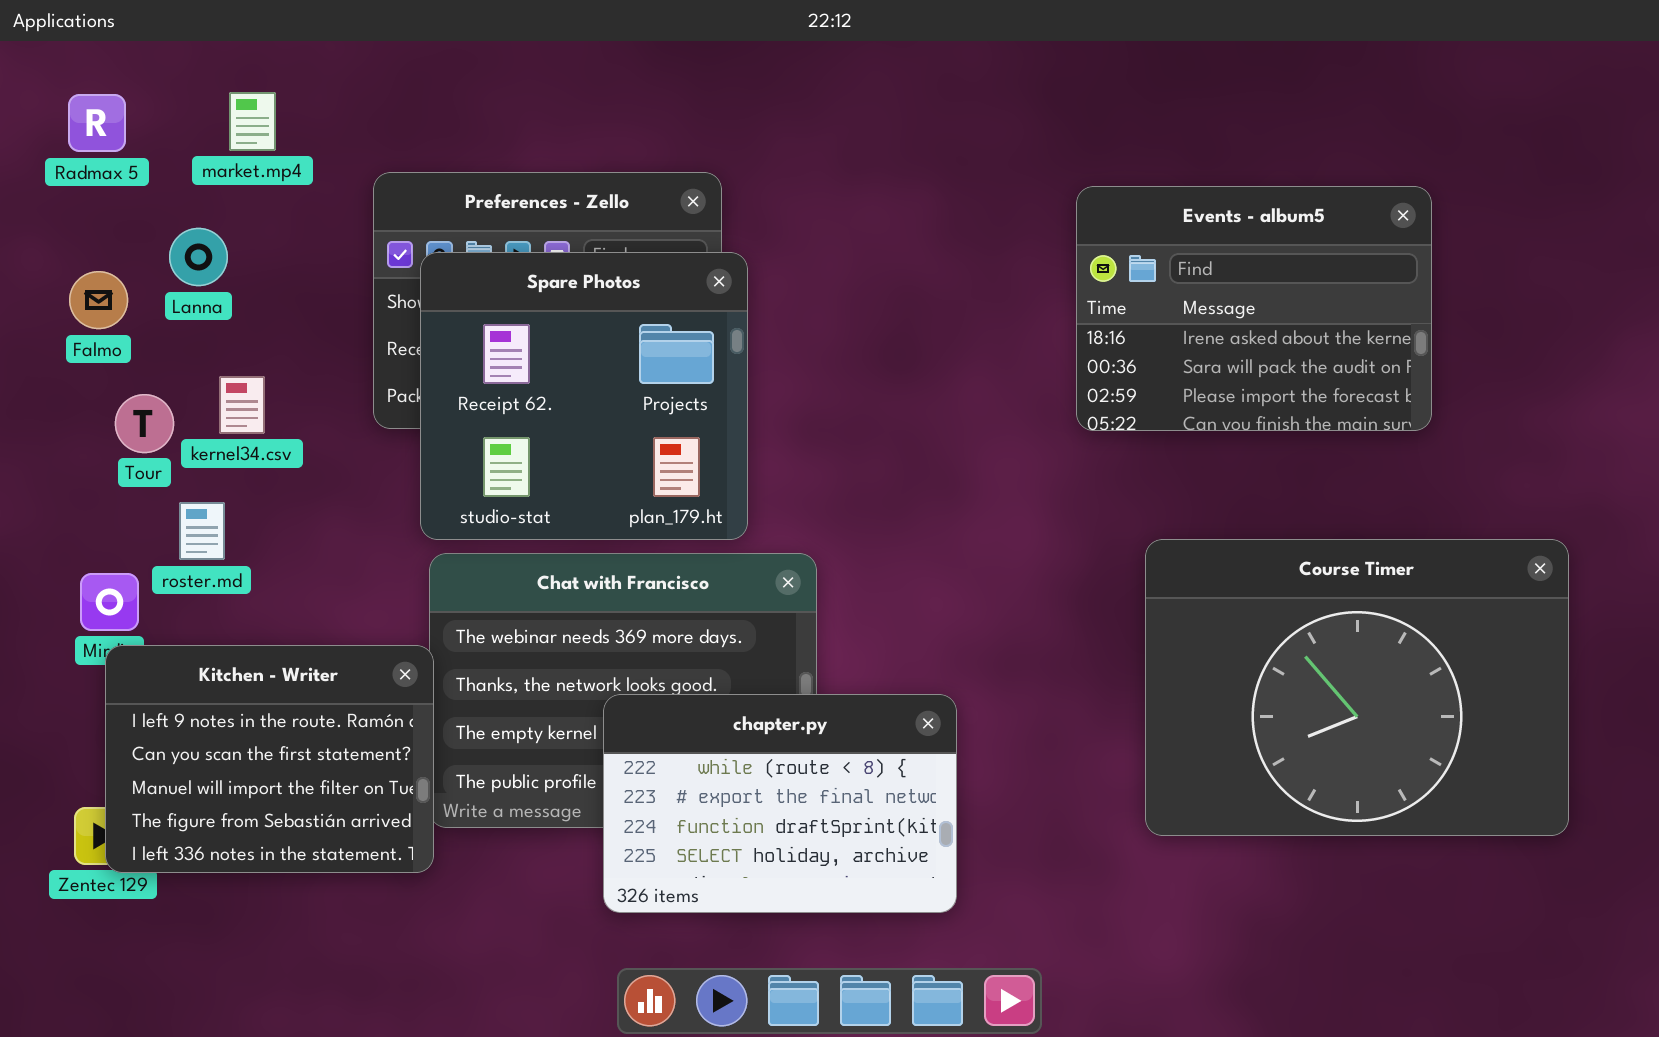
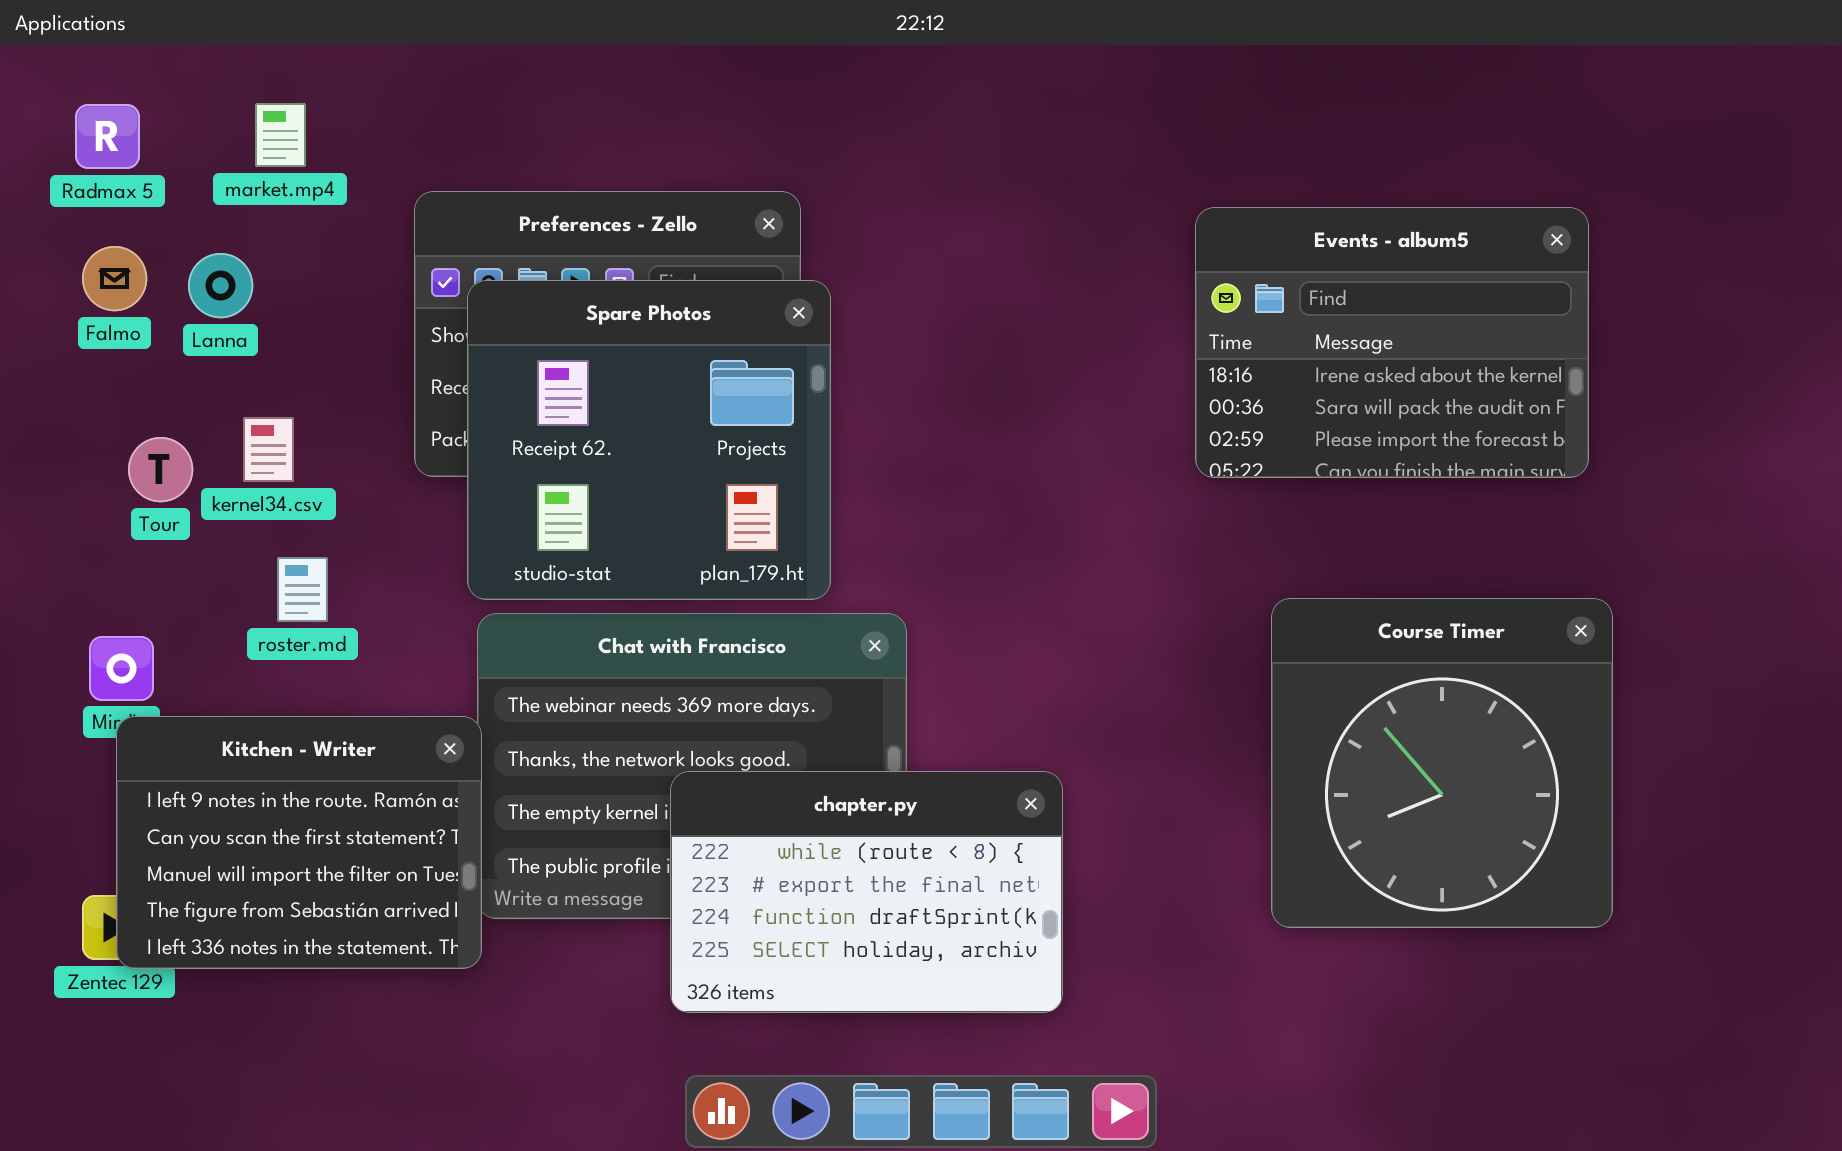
Falmo: [69,271,128,329] -> [82,246,147,311], moved
roster.md: [179,502,225,560] -> [277,557,328,622], moved
Course Timer: [1145,539,1569,836] -> [1271,598,1613,928], resized

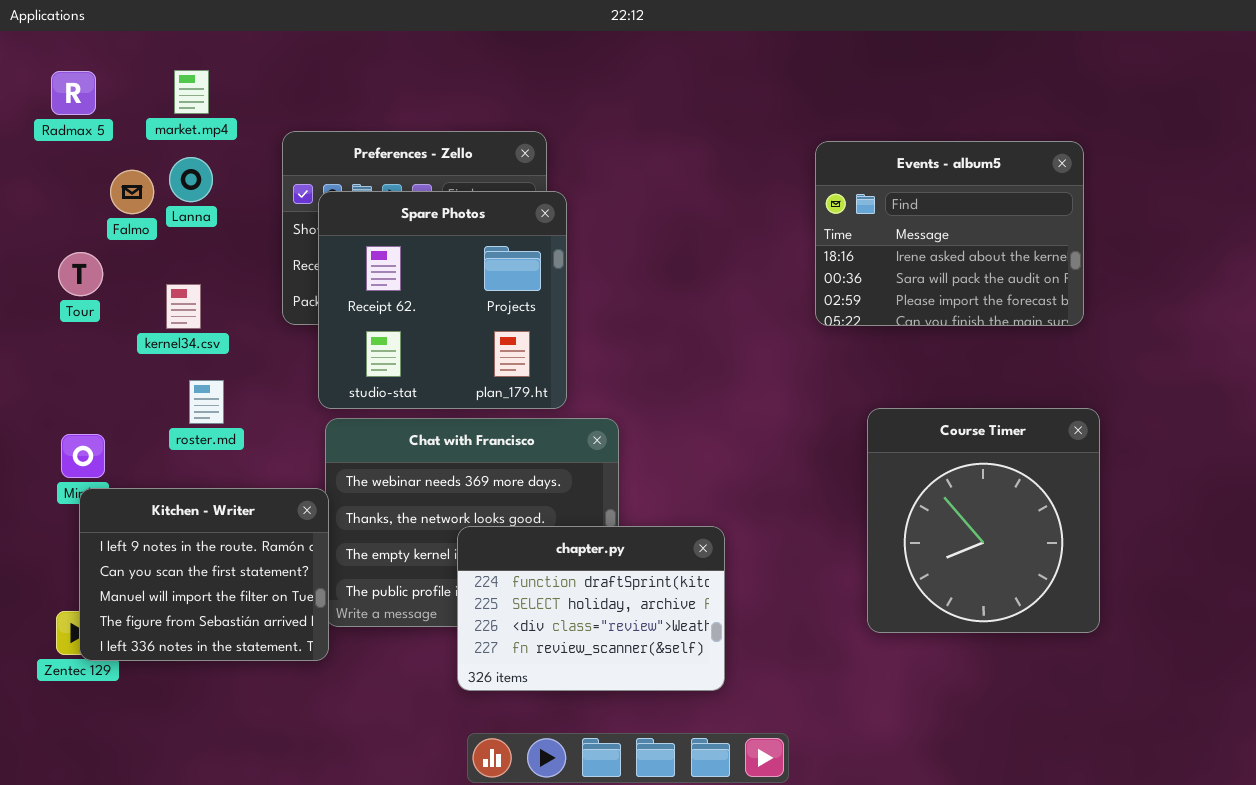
Falmo: [82,246,147,311] -> [110,170,154,214], moved
Lanna: [188,253,253,318] -> [169,157,213,202], moved
Tour: [128,437,193,502] -> [58,252,103,296], moved
chapter.py: [670,771,1063,1013] -> [457,526,725,691], scrolled down 2 rows

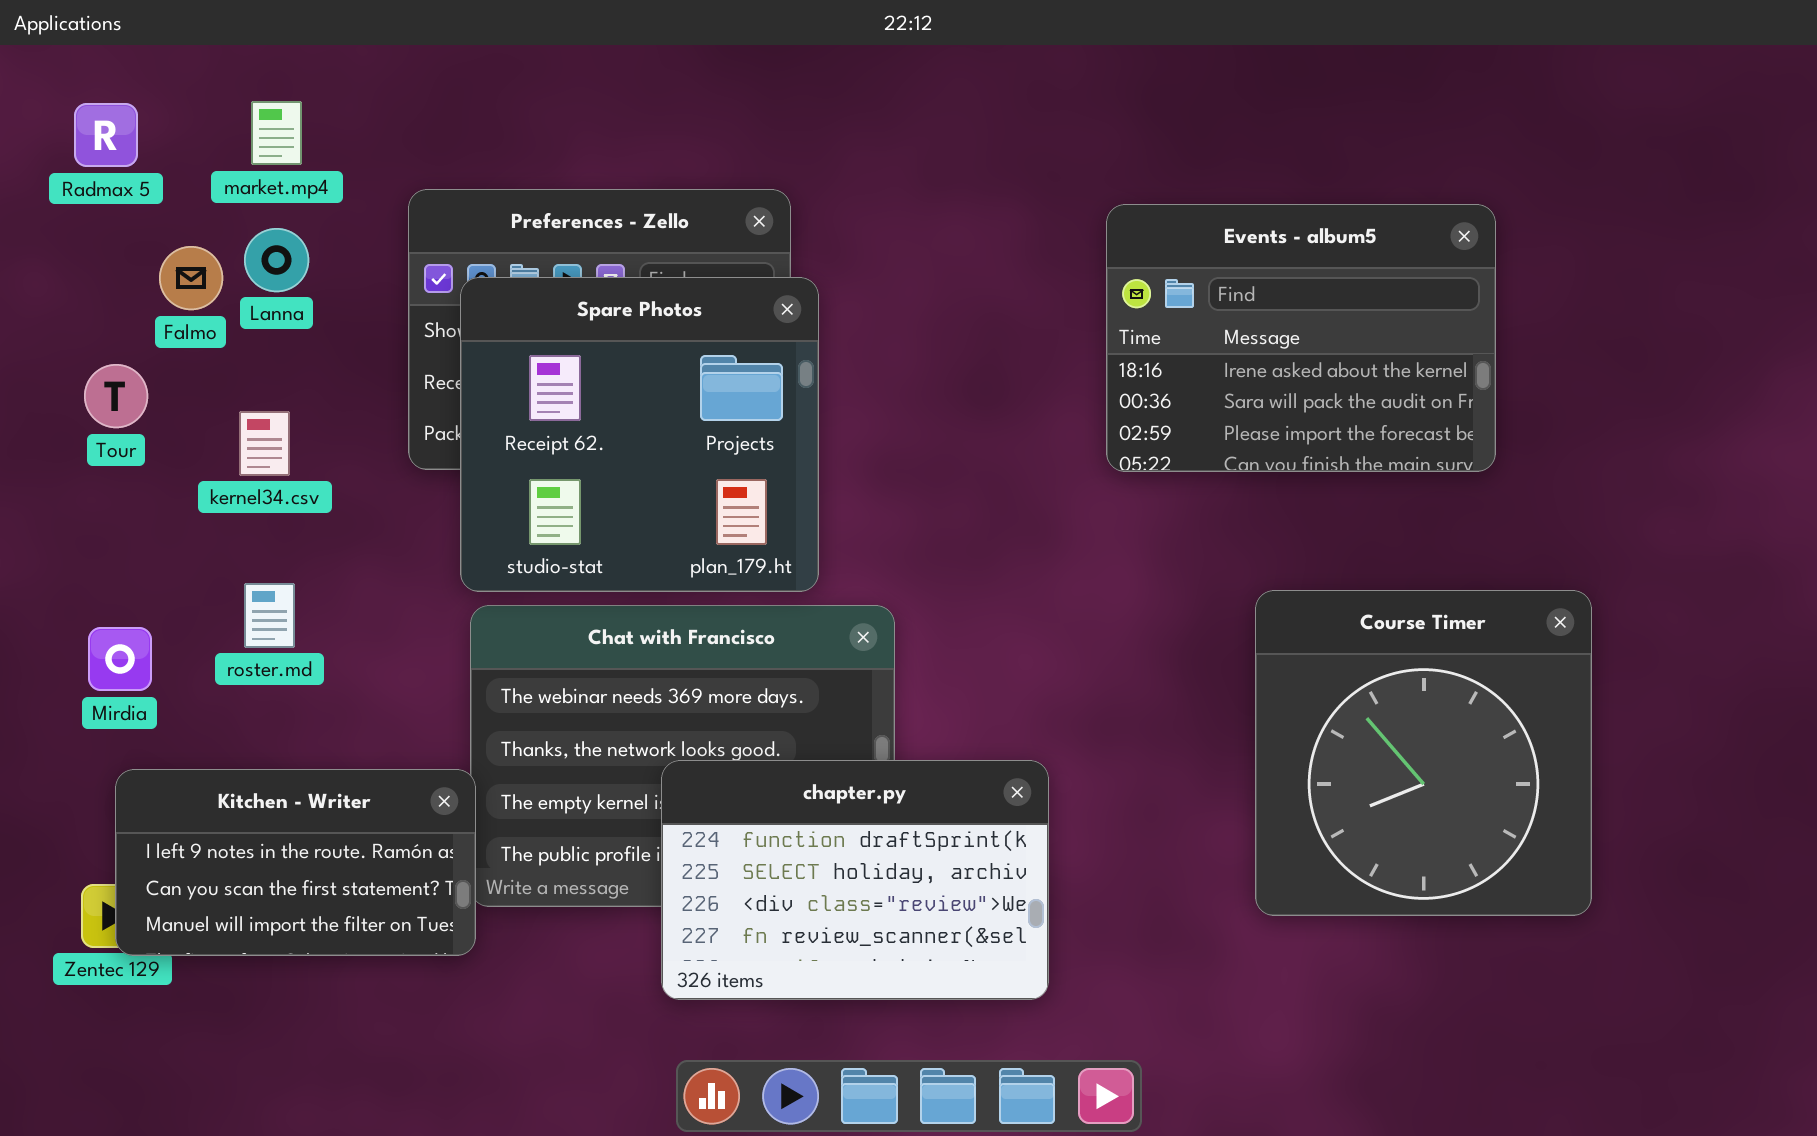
Events - album5: [815,141,1084,326] -> [1106,204,1496,472], moved
roster.md: [189,380,224,424] -> [244,583,295,648], moved
Kitchen - Writer: [79,488,329,661] -> [115,769,476,956], resized

